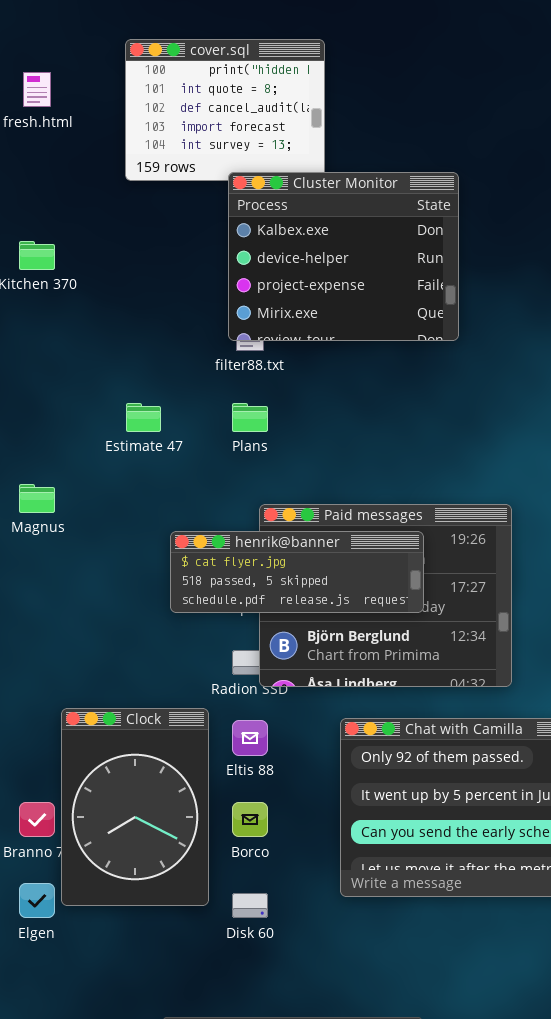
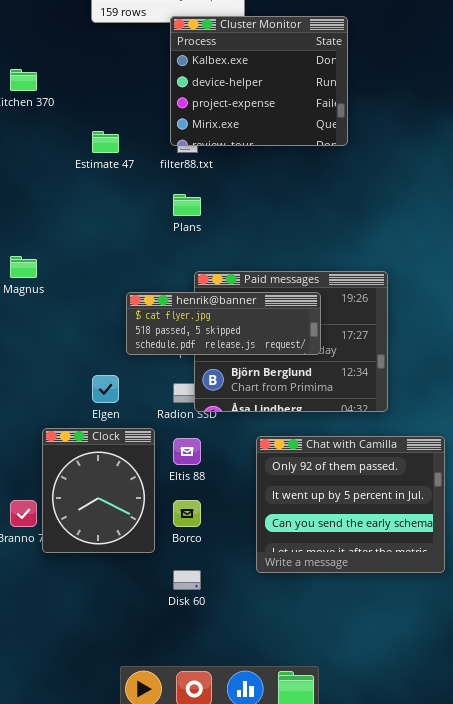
Estimate 47: [126,403,161,432] -> [92,131,119,153], moved
Clock: [61,708,209,906] -> [42,428,155,553], resized
Elgen: [19,883,55,918] -> [92,375,119,403], moved

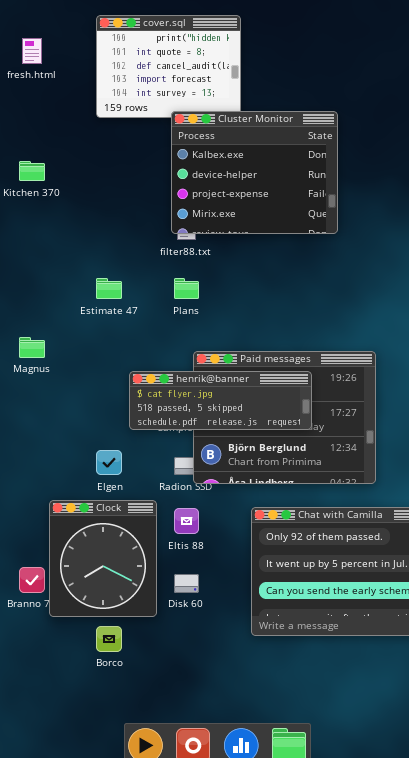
Estimate 47: [92,131,119,153] -> [96,278,122,299], moved
Borco: [173,500,201,527] -> [96,626,122,652], moved
Disk 60: [173,570,201,590] -> [174,574,199,593], moved

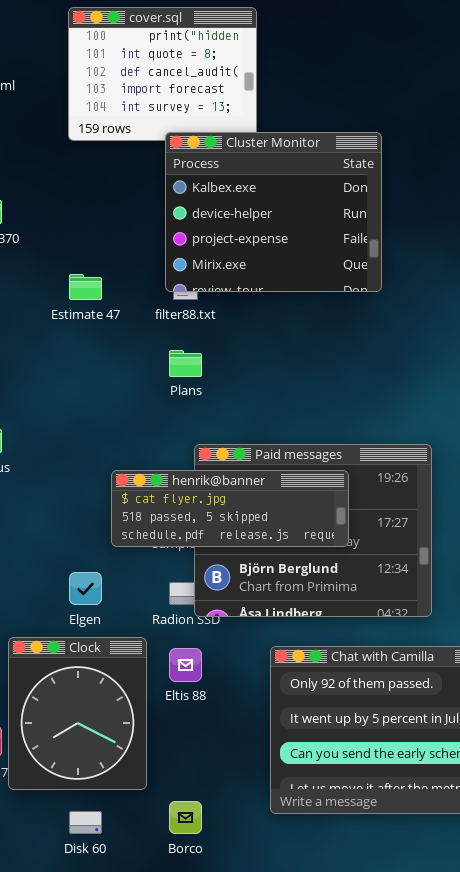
Estimate 47: [96,278,122,299] -> [69,274,102,300], moved
Disk 60: [174,574,199,593] -> [69,811,102,834], moved
Borco: [96,626,122,652] -> [169,801,202,834], moved

